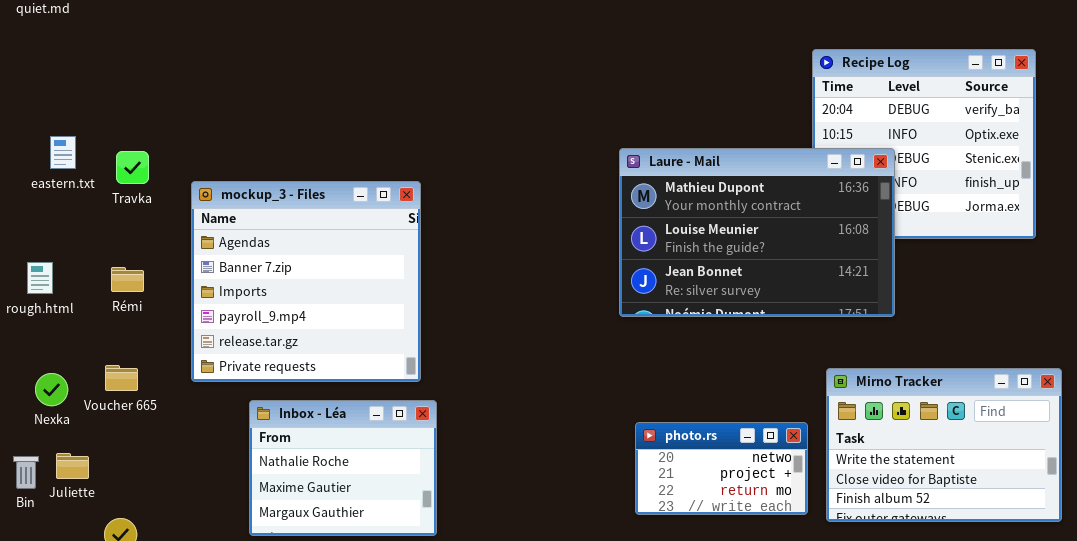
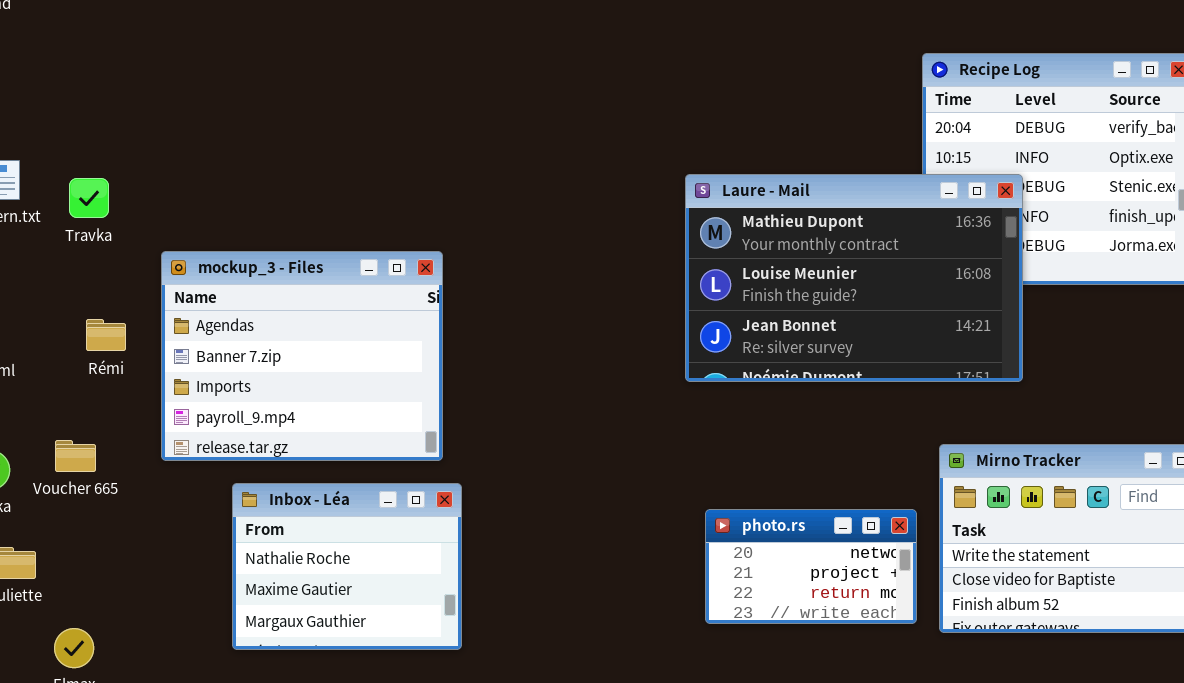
mockup_3 - Files: [191,181,421,382] -> [161,251,443,461], resized
Rémi: [111,267,144,292] -> [86,319,126,351], moved

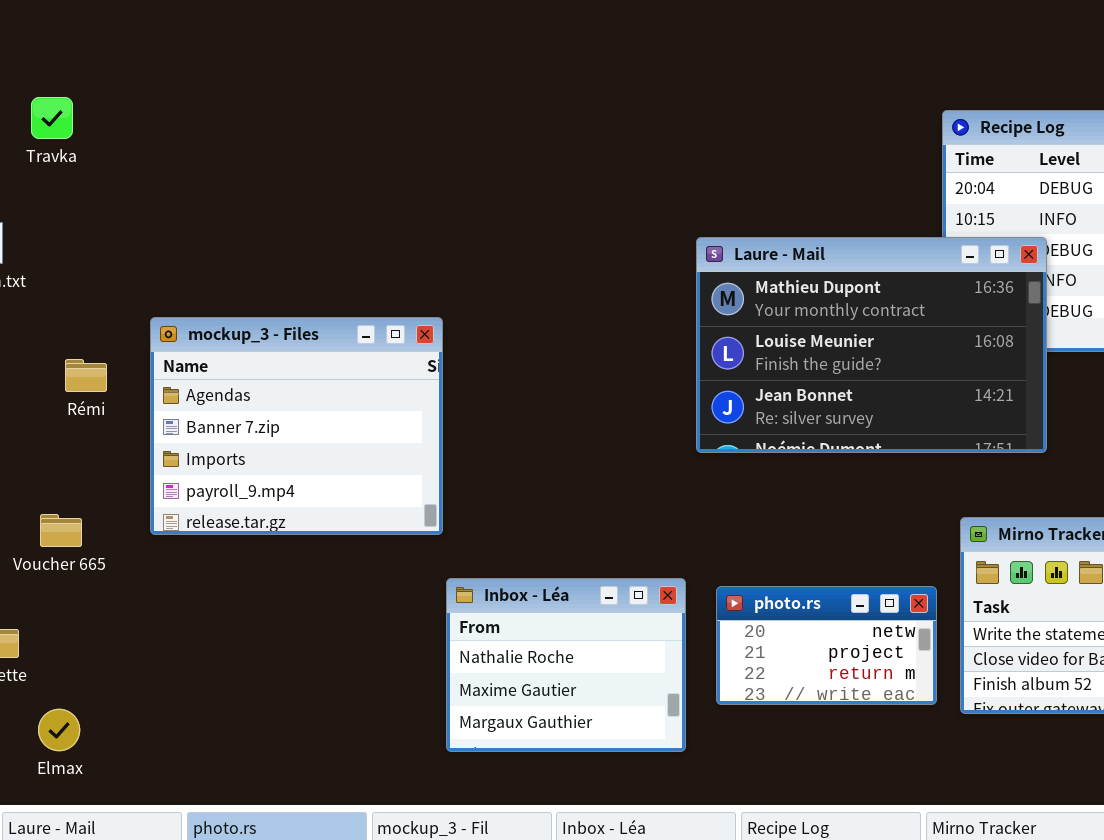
Travka: [69,178,109,218] -> [31,97,73,139], moved
Rémi: [86,319,126,351] -> [65,359,107,392], moved
Inbox - Léa: [232,483,462,650] -> [446,578,686,752], moved

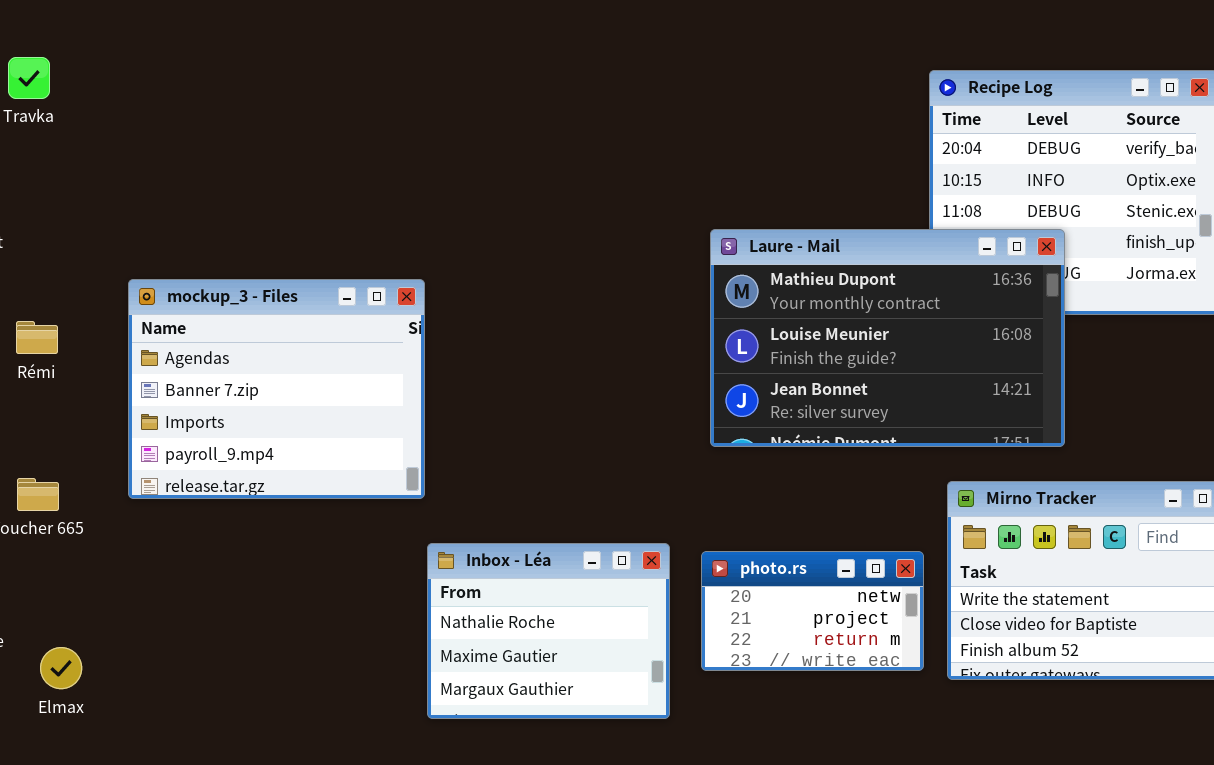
Laure - Mail: [696,237,1047,453] -> [710,229,1065,447], moved
Rémi: [65,359,107,392] -> [16,321,58,354], moved
Elmax: [38,709,80,751] -> [40,647,82,689], moved

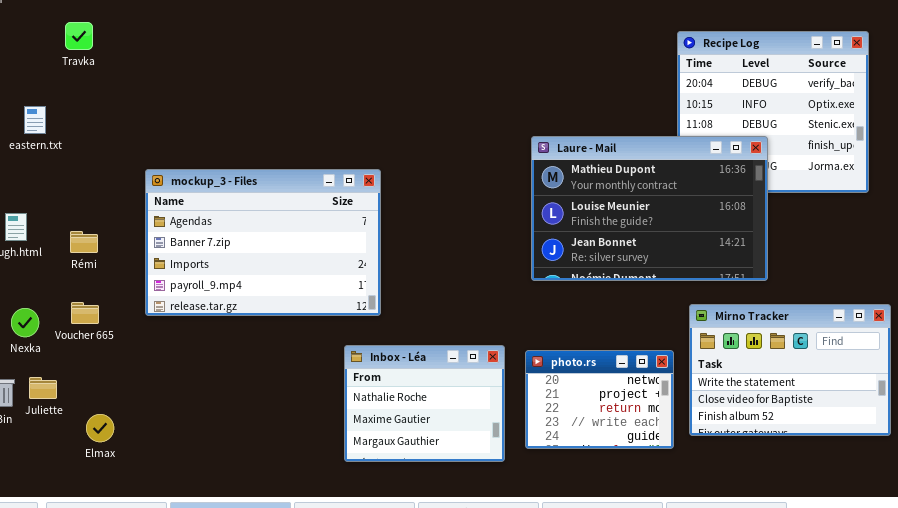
mockup_3 - Files: [128,279,425,499] -> [145,169,381,316], resized
Rémi: [16,321,58,354] -> [70,231,98,253], moved
photo.rs: [701,551,924,671] -> [525,350,674,449], resized

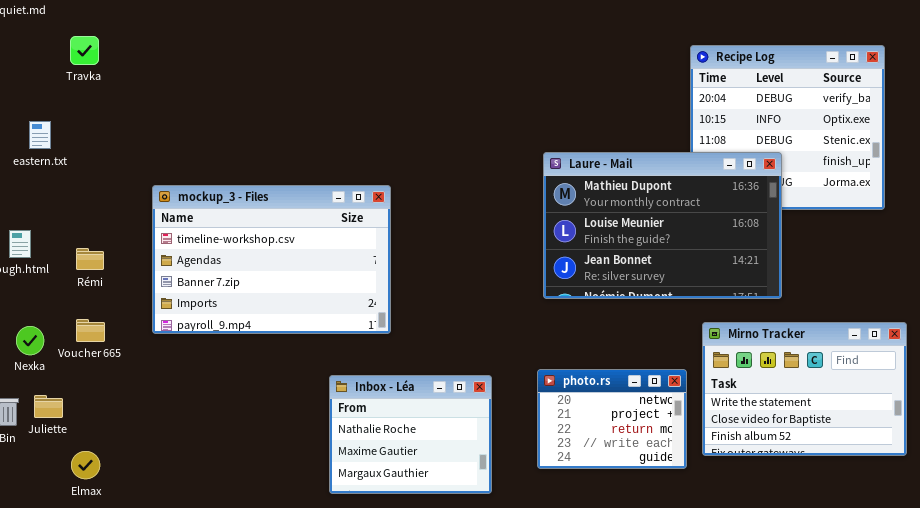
mockup_3 - Files: [145,169,381,316] -> [152,185,391,334], scrolled up 1 row
Inbox - Léa: [344,345,505,462] -> [329,375,492,494], moved
Elmax: [86,414,114,442] -> [71,451,100,479], moved

